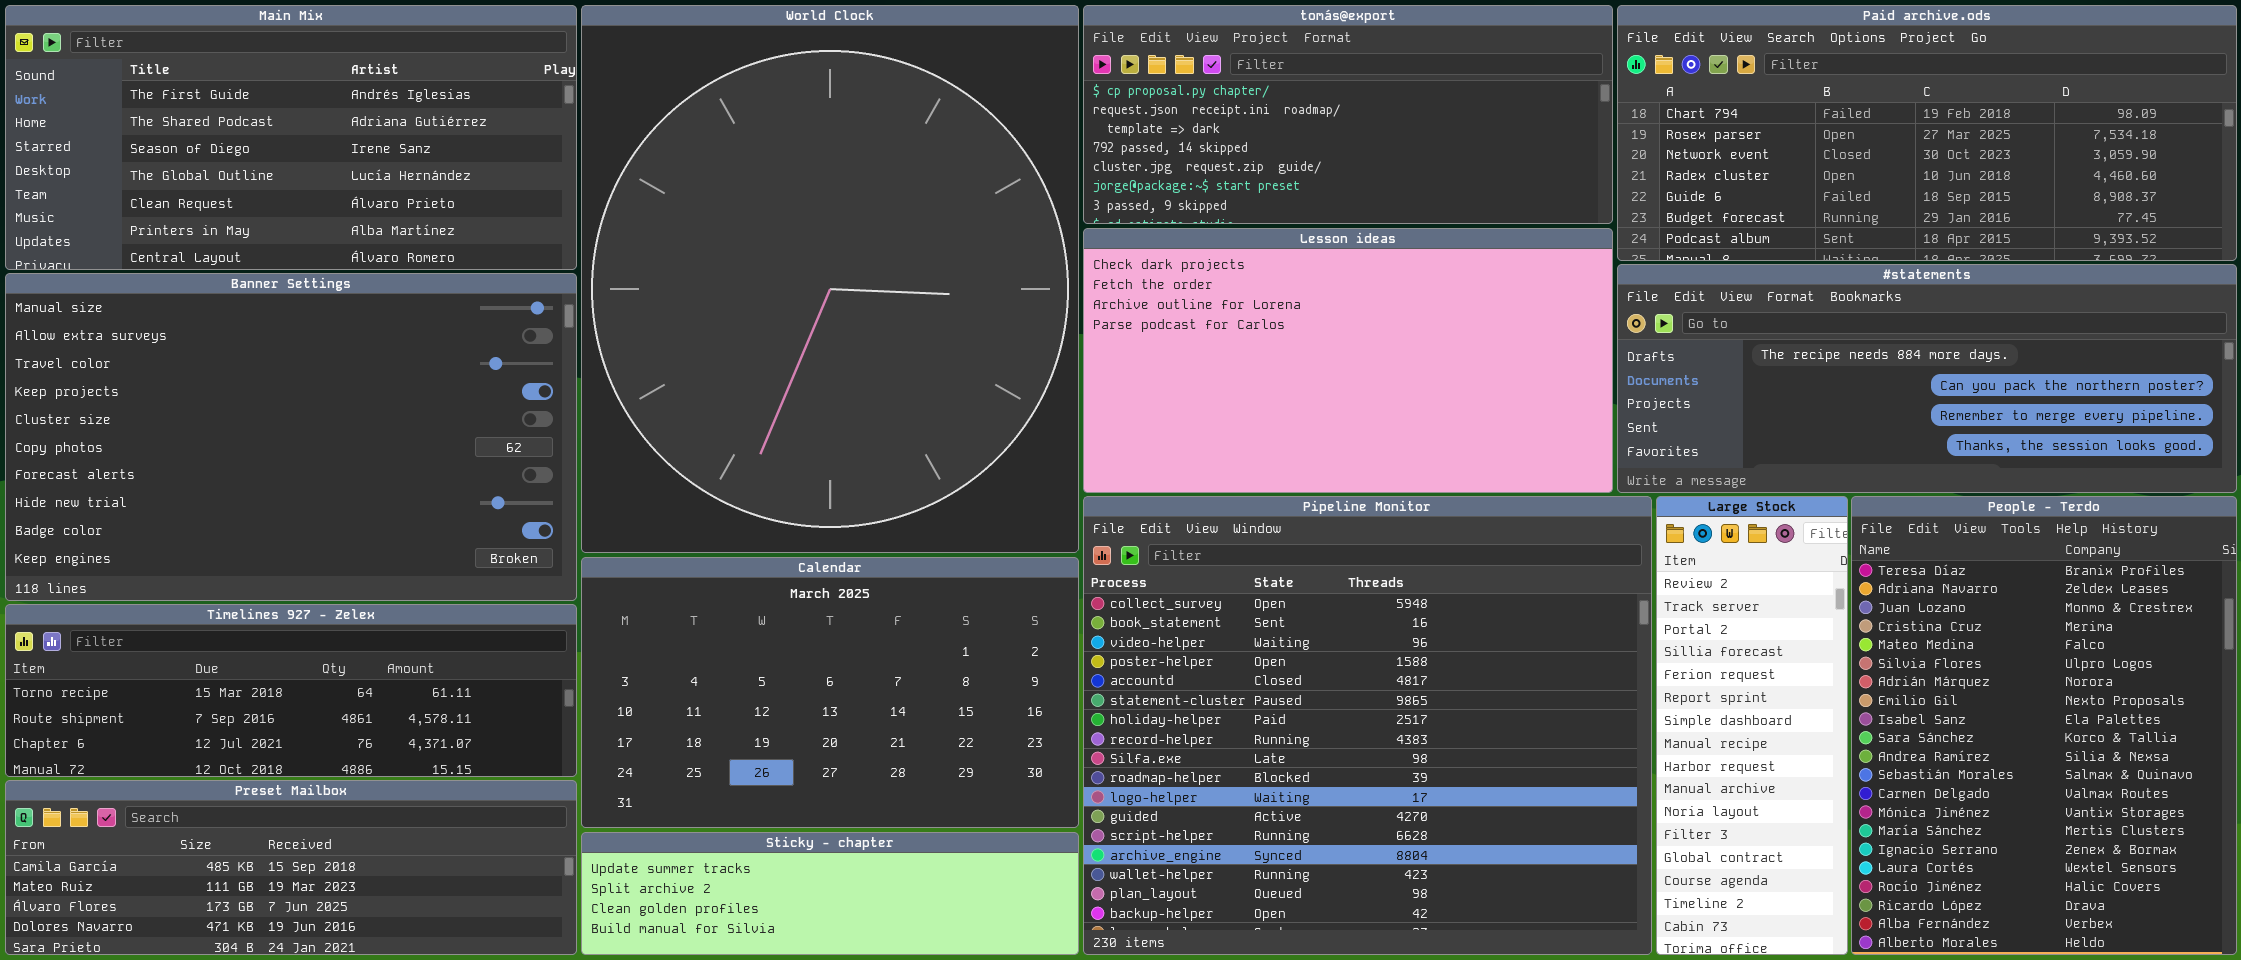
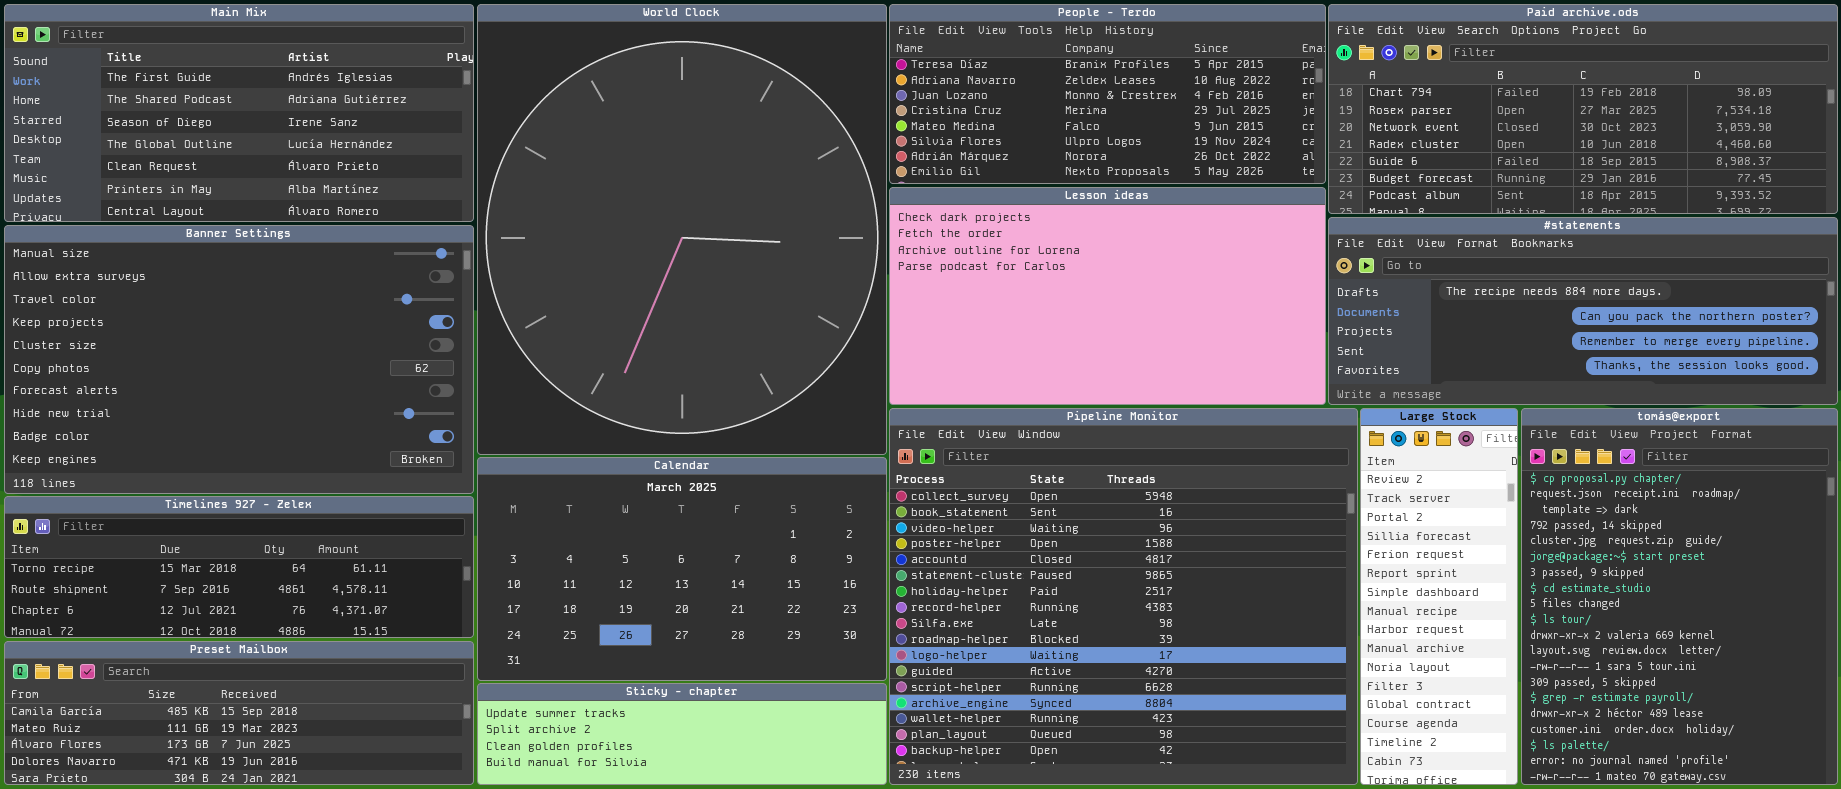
tomás@export: [1083,5,1613,224] -> [1521,408,1838,785], moved, resized
People - Terdo: [1851,496,2237,955] -> [889,4,1326,184], moved, resized

